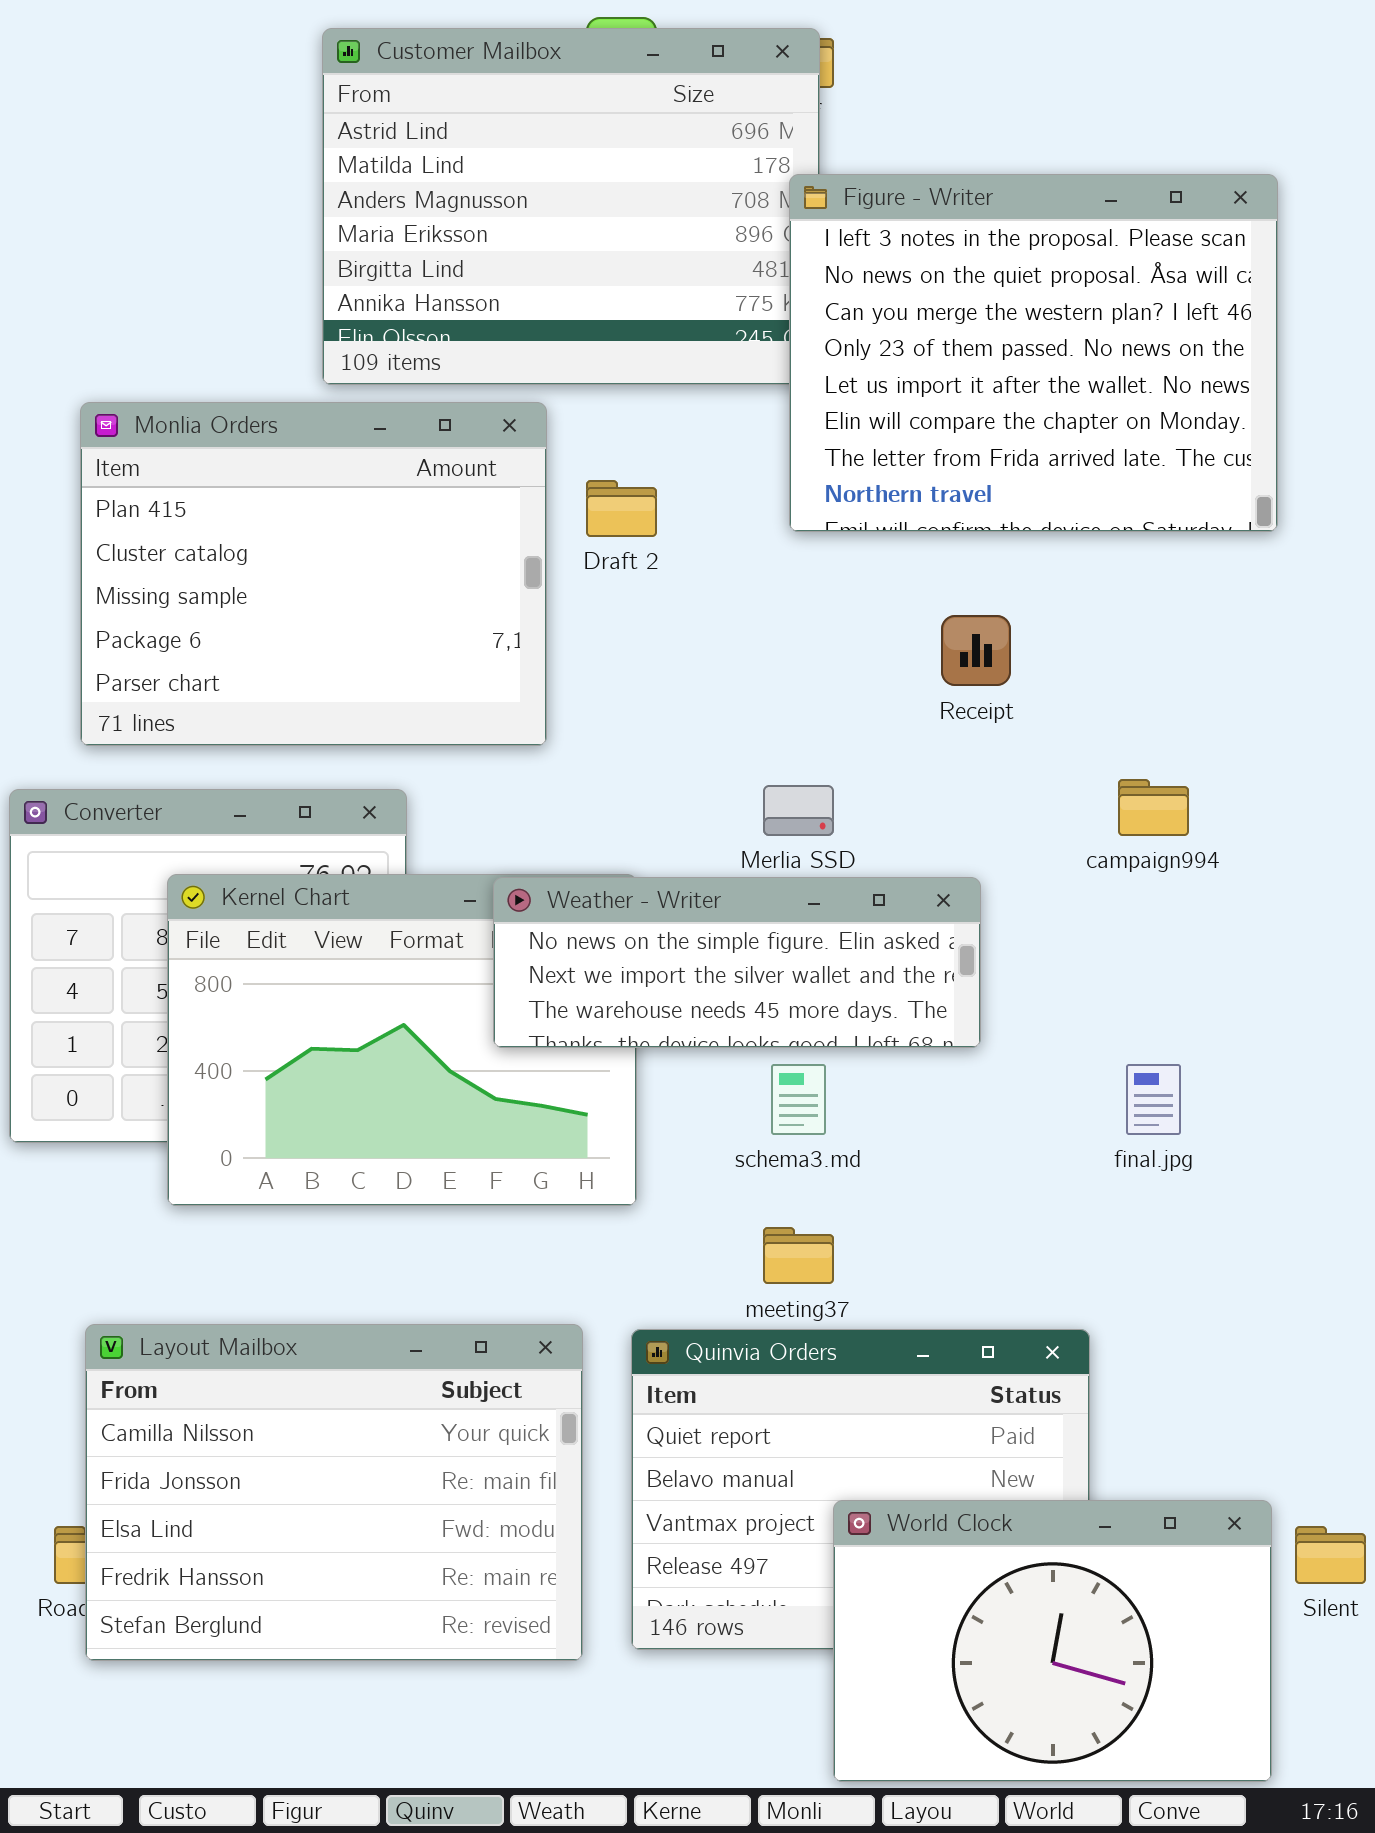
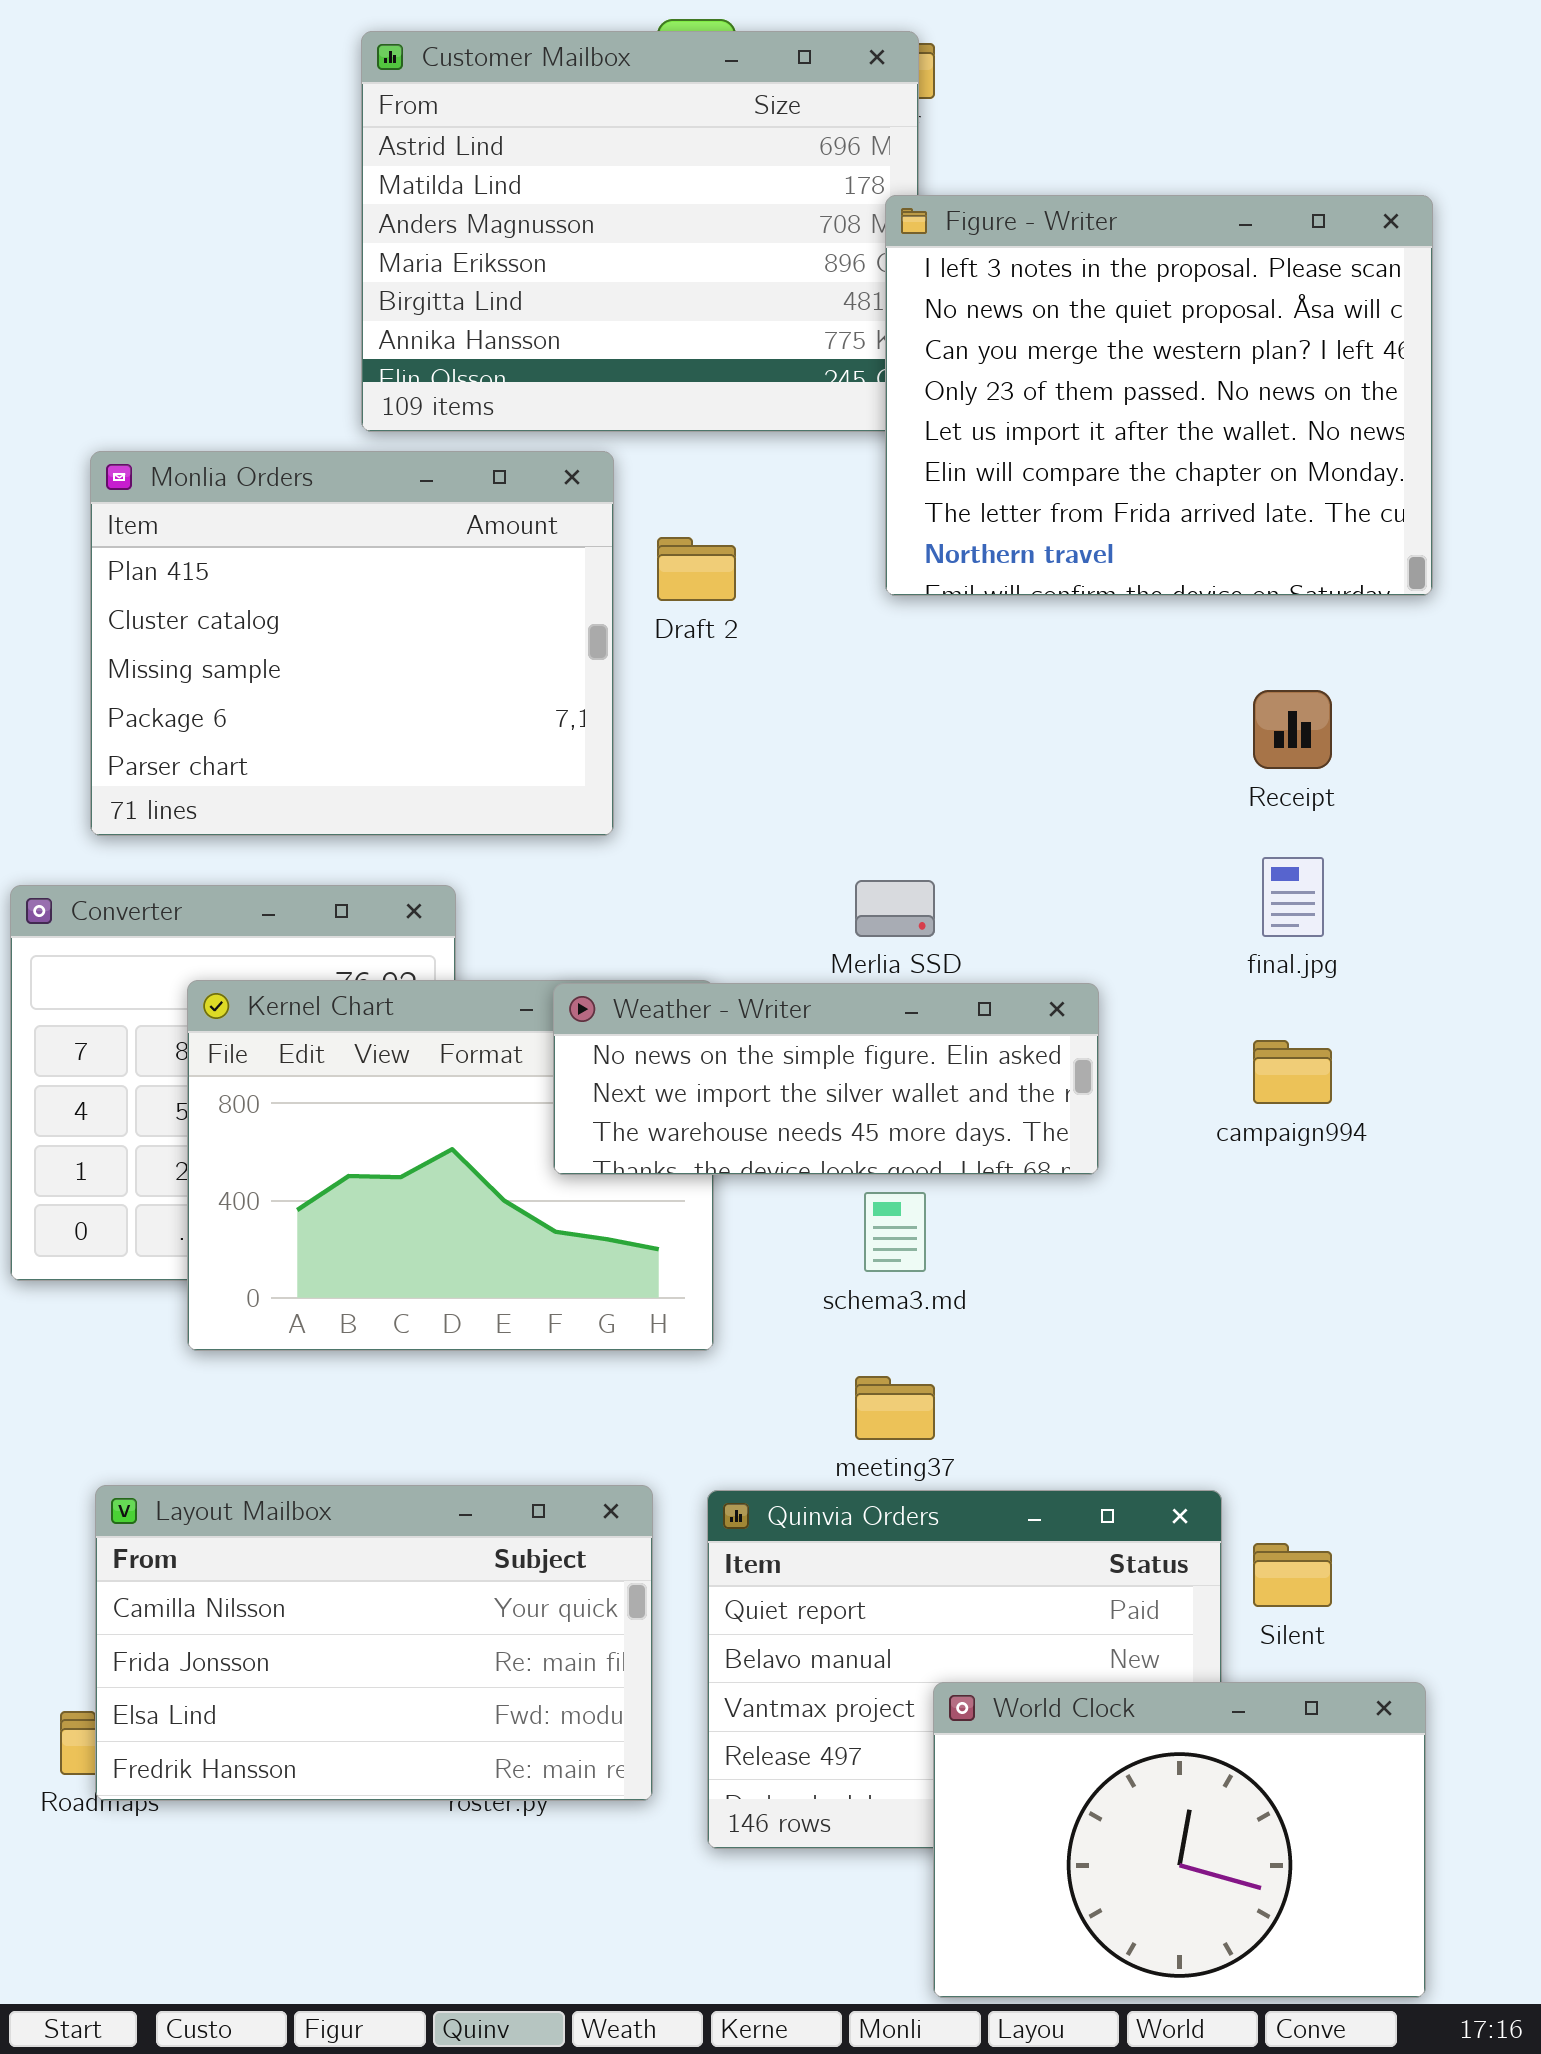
Receipt: [941,615,1011,686] -> [1253,690,1332,769], moved
campaign994: [1118,779,1189,836] -> [1253,1040,1332,1104], moved
final.jpg: [1126,1064,1181,1135] -> [1262,857,1324,937], moved
Layout Mailbox: [85,1324,583,1661] -> [95,1485,653,1801], resized
Silent: [1295,1526,1366,1584] -> [1253,1543,1332,1607], moved

